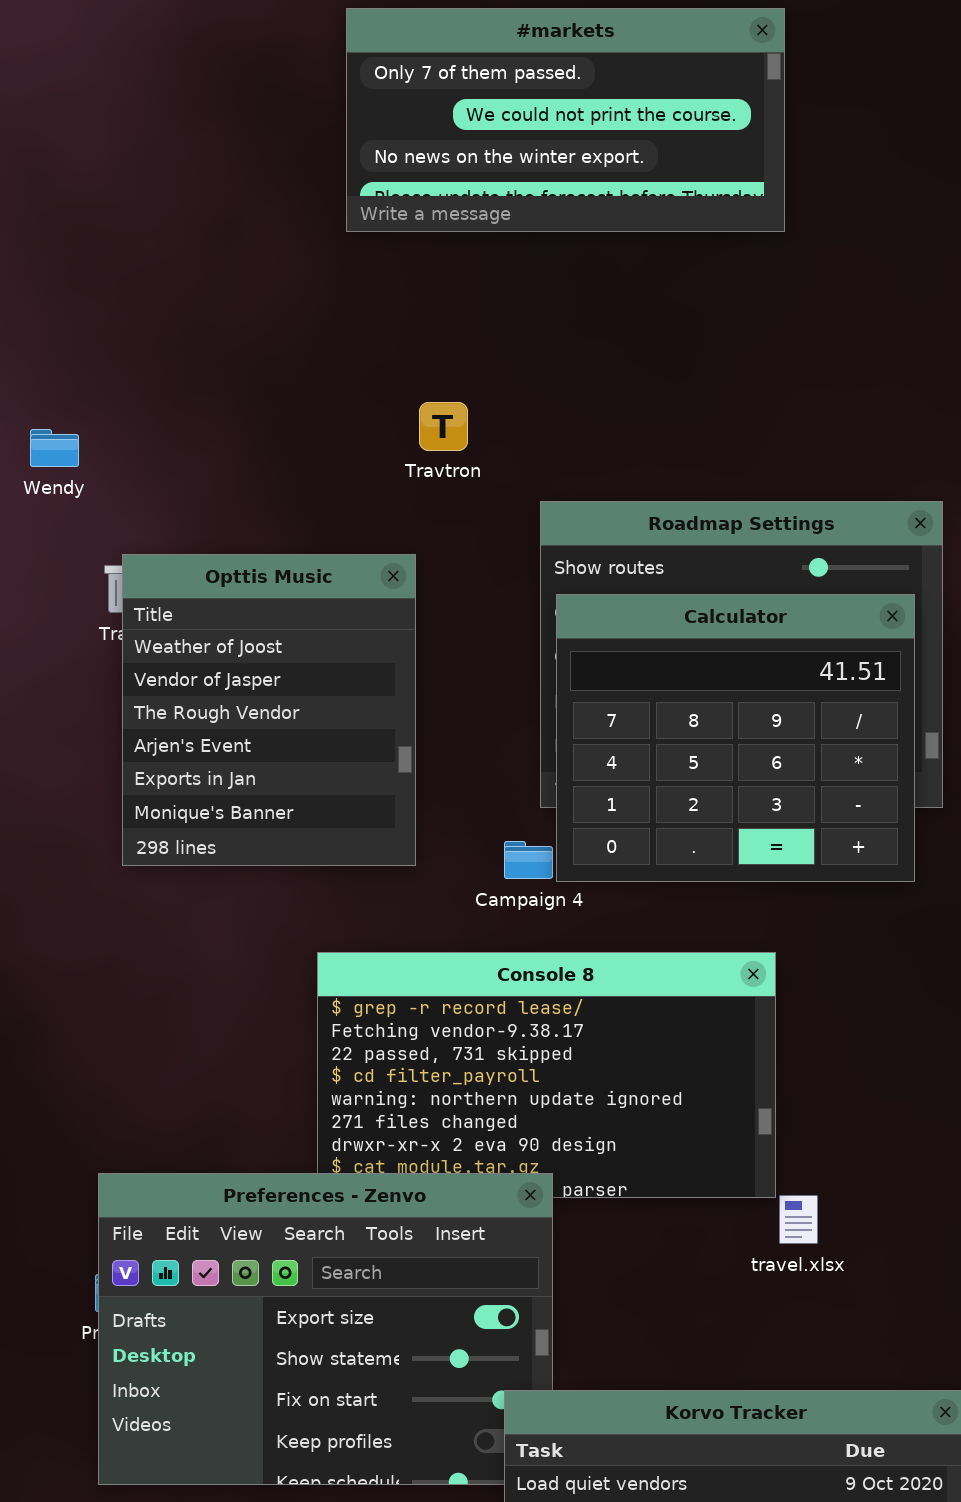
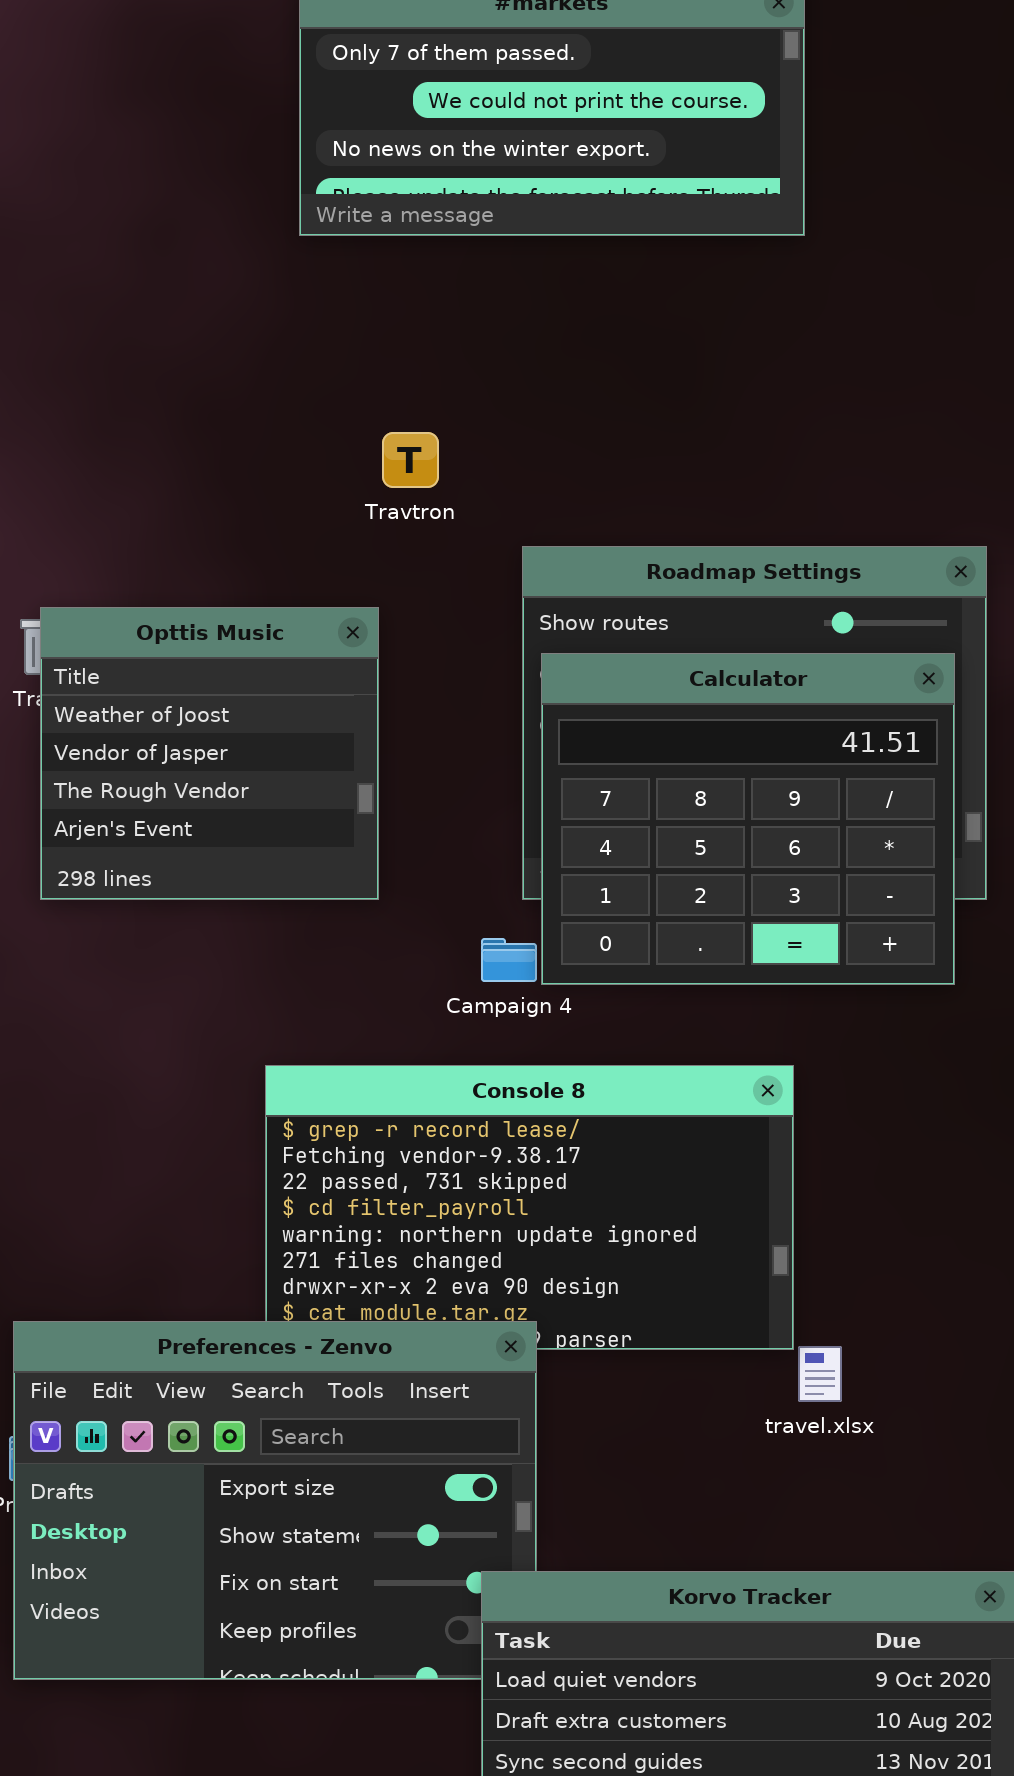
Opttis Music: [122,554,416,866] -> [40,607,379,900], resized

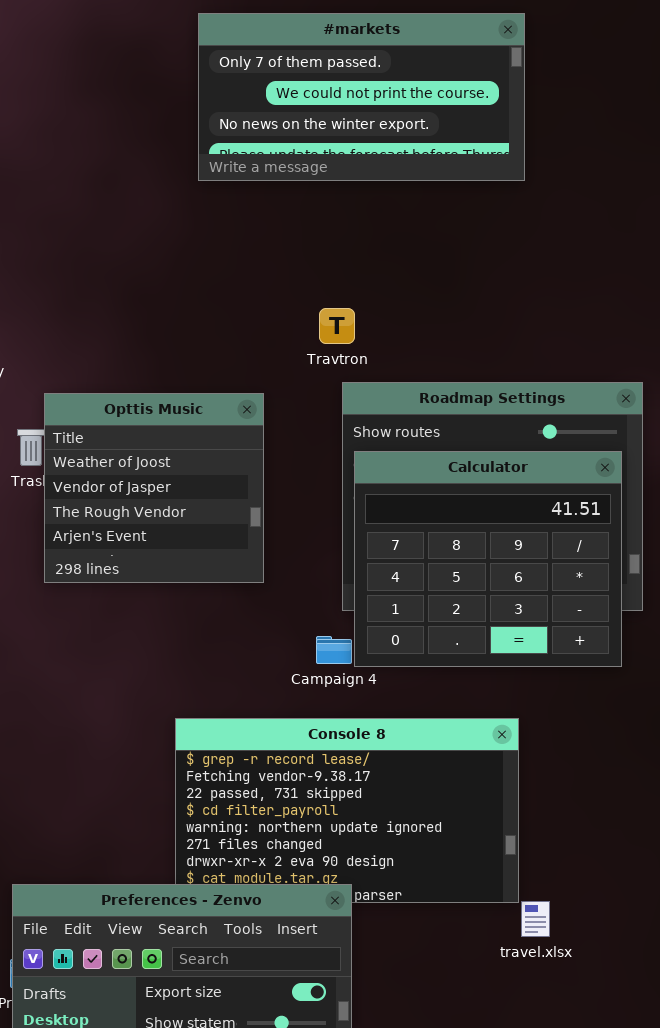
Travtron: [382,432,439,488] -> [319,308,355,344], moved
Opttis Music: [40,607,379,900] -> [44,393,264,583], moved

